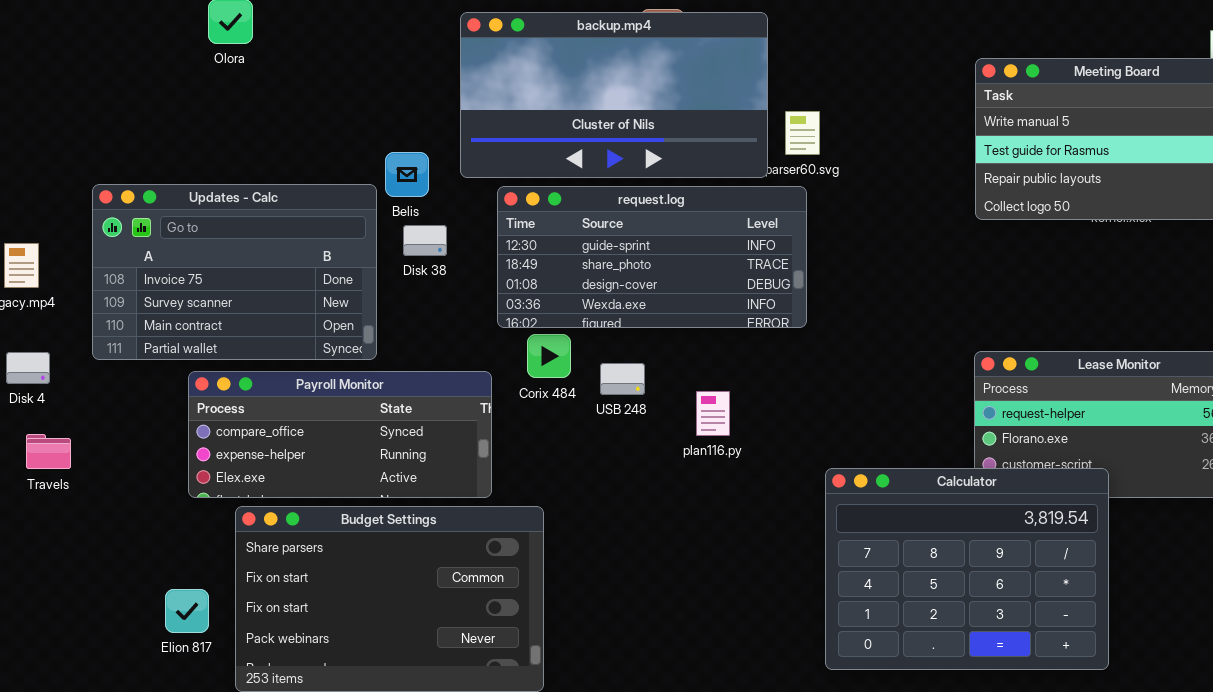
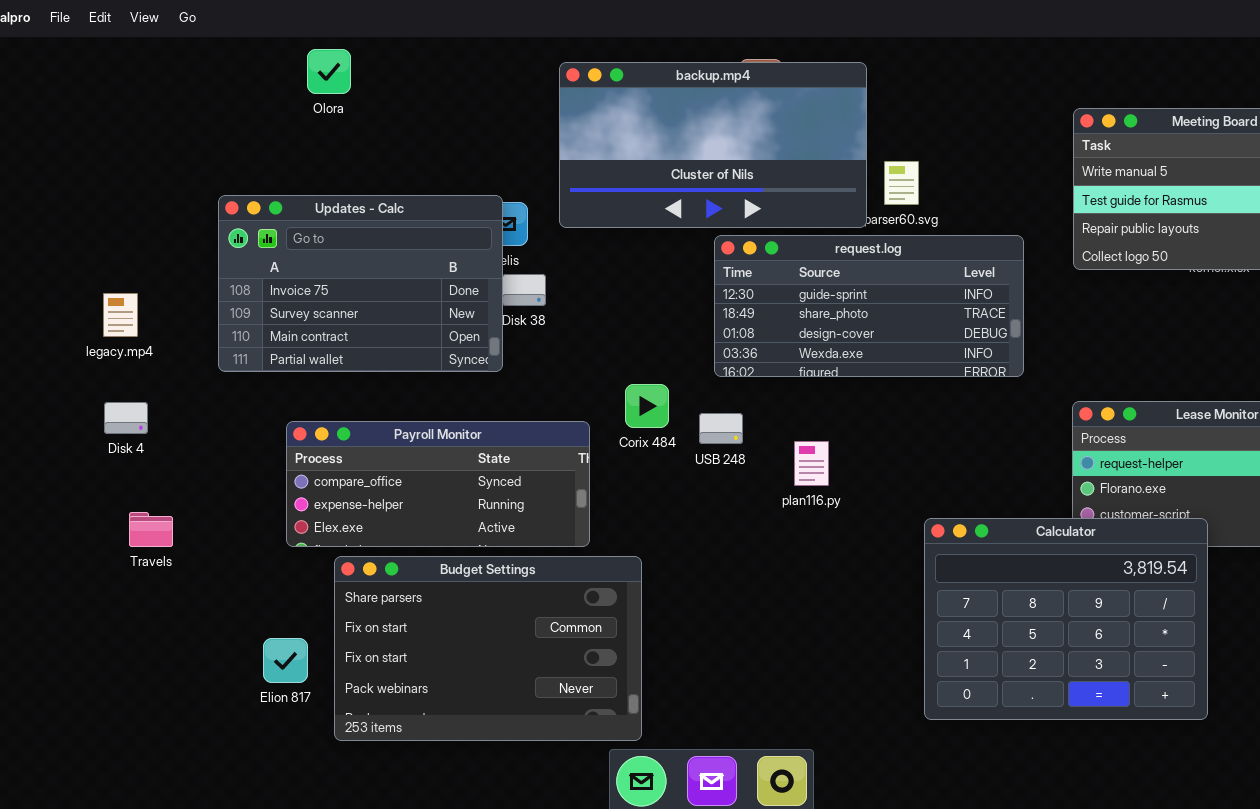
Updates - Calc: [92,184,377,360] -> [218,195,503,372], moved
request.log: [497,186,807,328] -> [714,235,1024,377], moved
Travels: [26,434,71,469] -> [129,512,173,547], moved

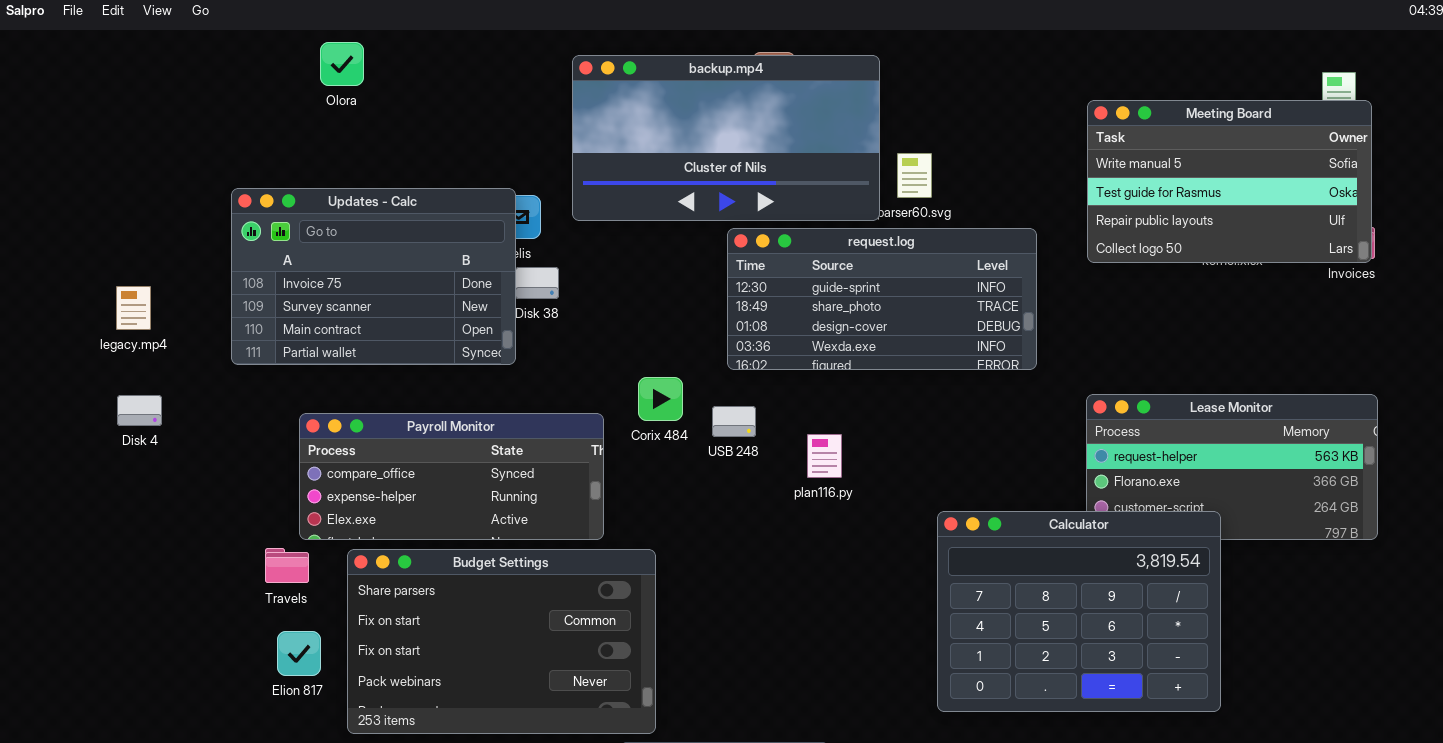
Travels: [129,512,173,547] -> [265,548,309,583], moved

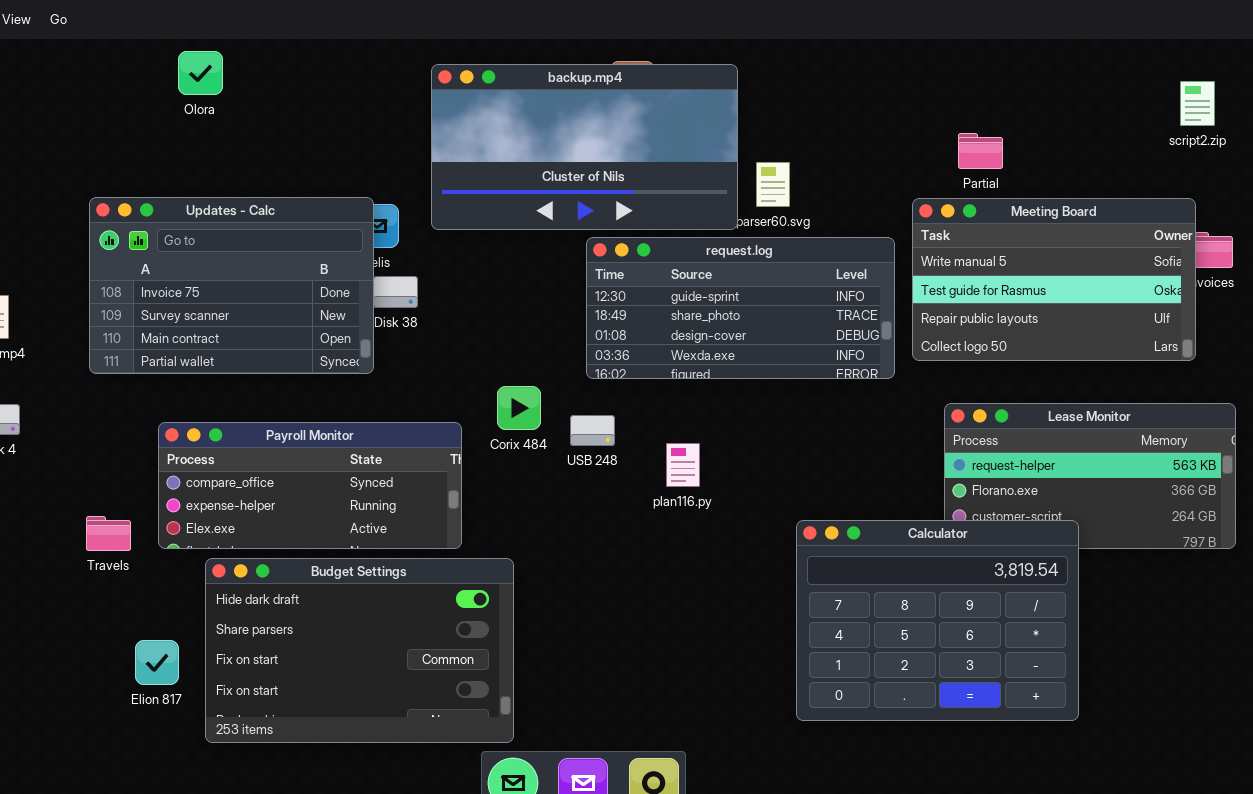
Meeting Board: [1087,100,1372,263] -> [912,198,1196,361], moved
Travels: [265,548,309,583] -> [86,516,131,551], moved
Budget Settings: [347,549,656,734] -> [205,558,514,743], scrolled up 1 row

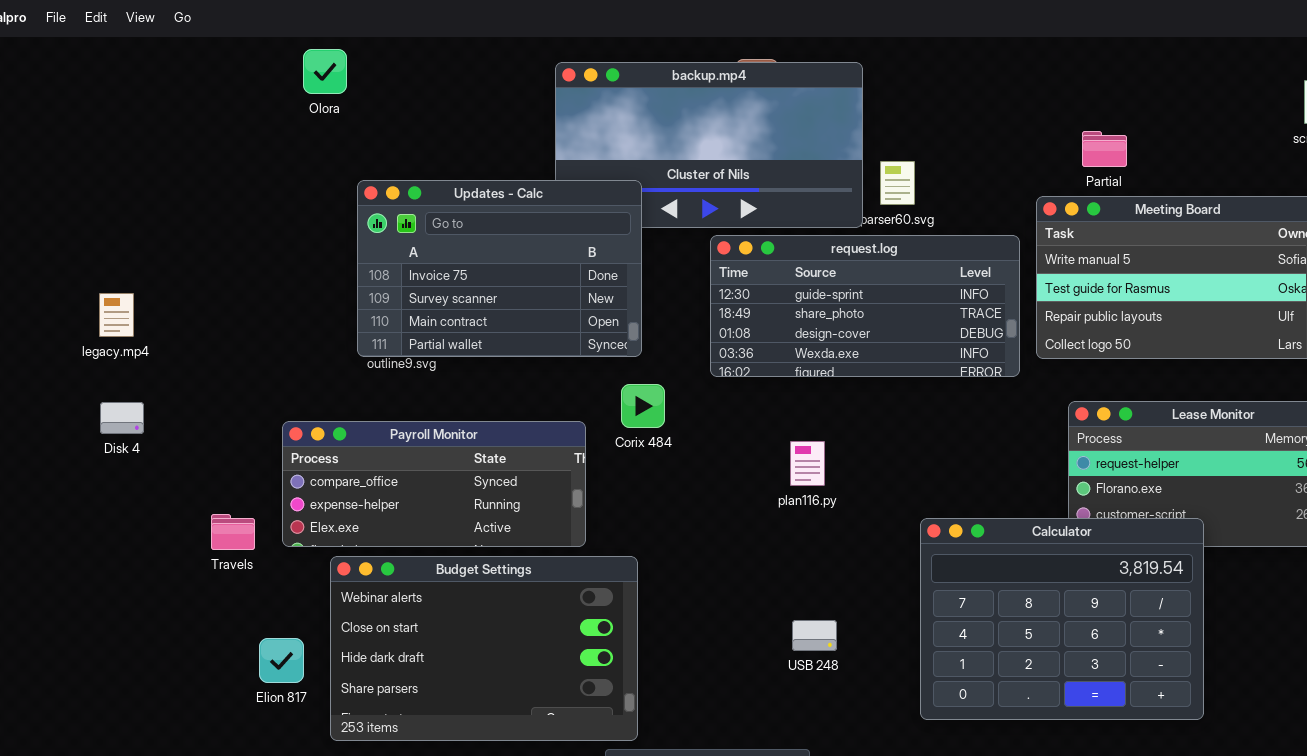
Updates - Calc: [89,197,374,374] -> [357,180,642,357], moved
USB 248: [570,415,615,446] -> [792,620,837,651], moved
Budget Settings: [205,558,514,743] -> [330,556,638,741], scrolled up 2 rows

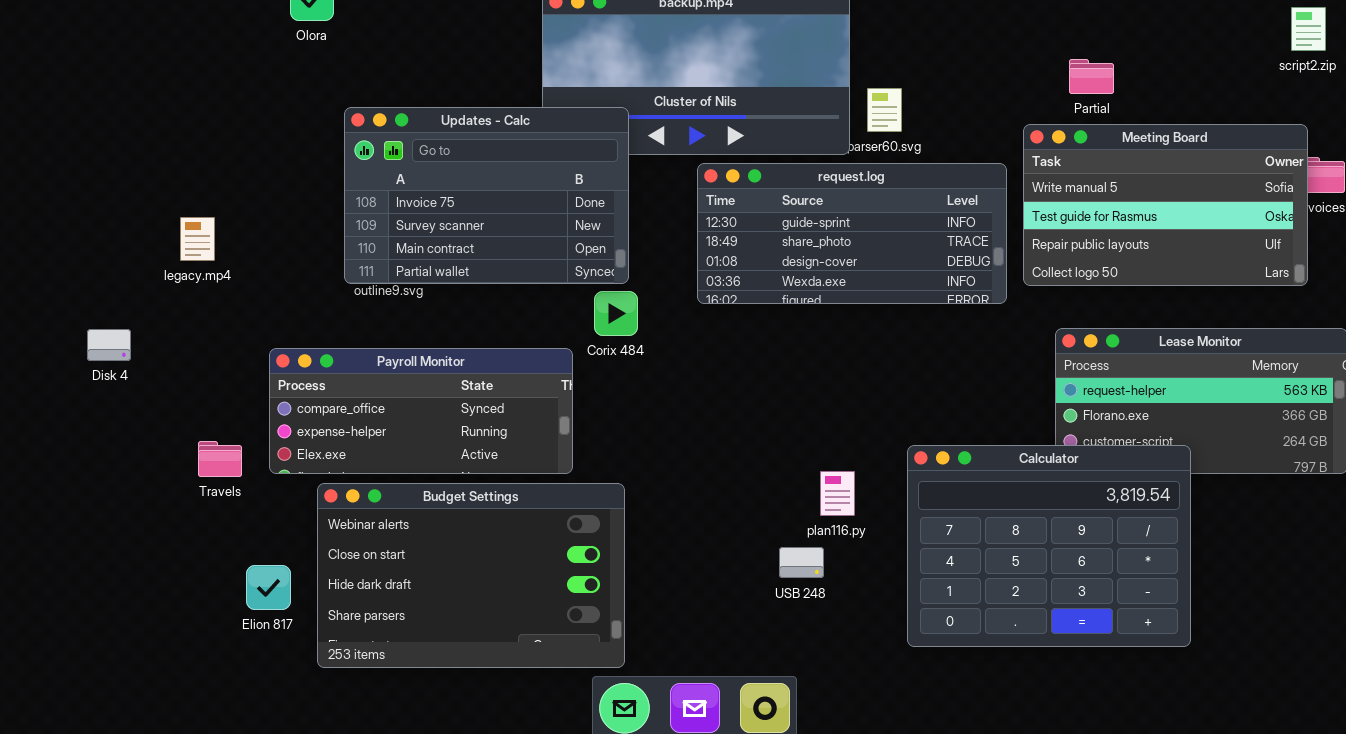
legacy.mp4: [99,293,134,337] -> [180,217,215,261], moved
Corix 484: [621,384,665,428] -> [594,291,638,336], moved
plan116.py: [790,441,825,486] -> [820,471,855,516], moved

